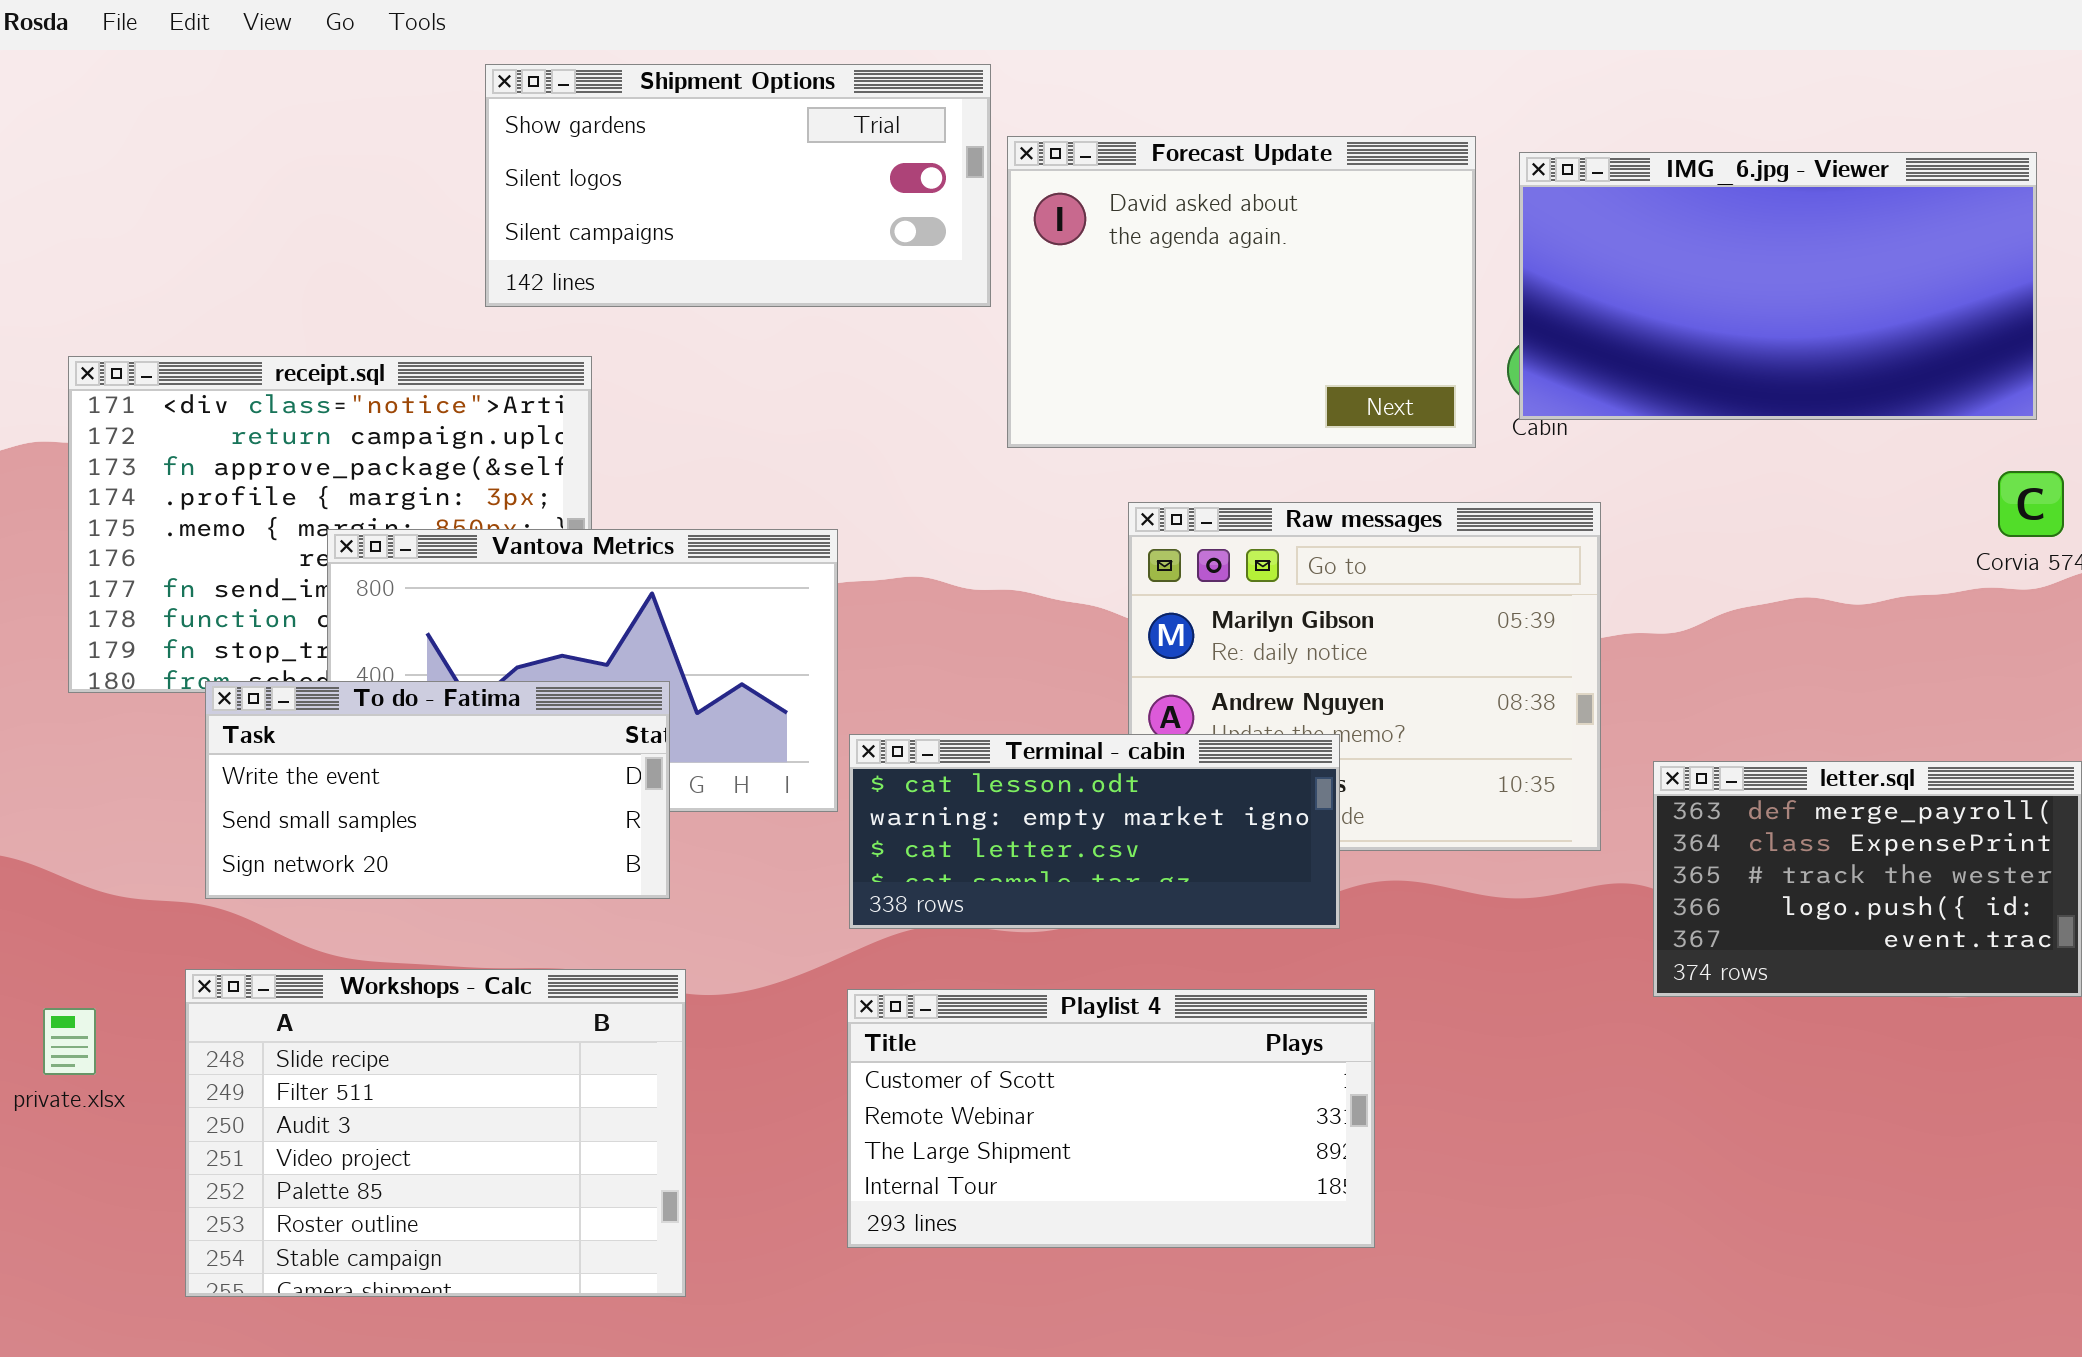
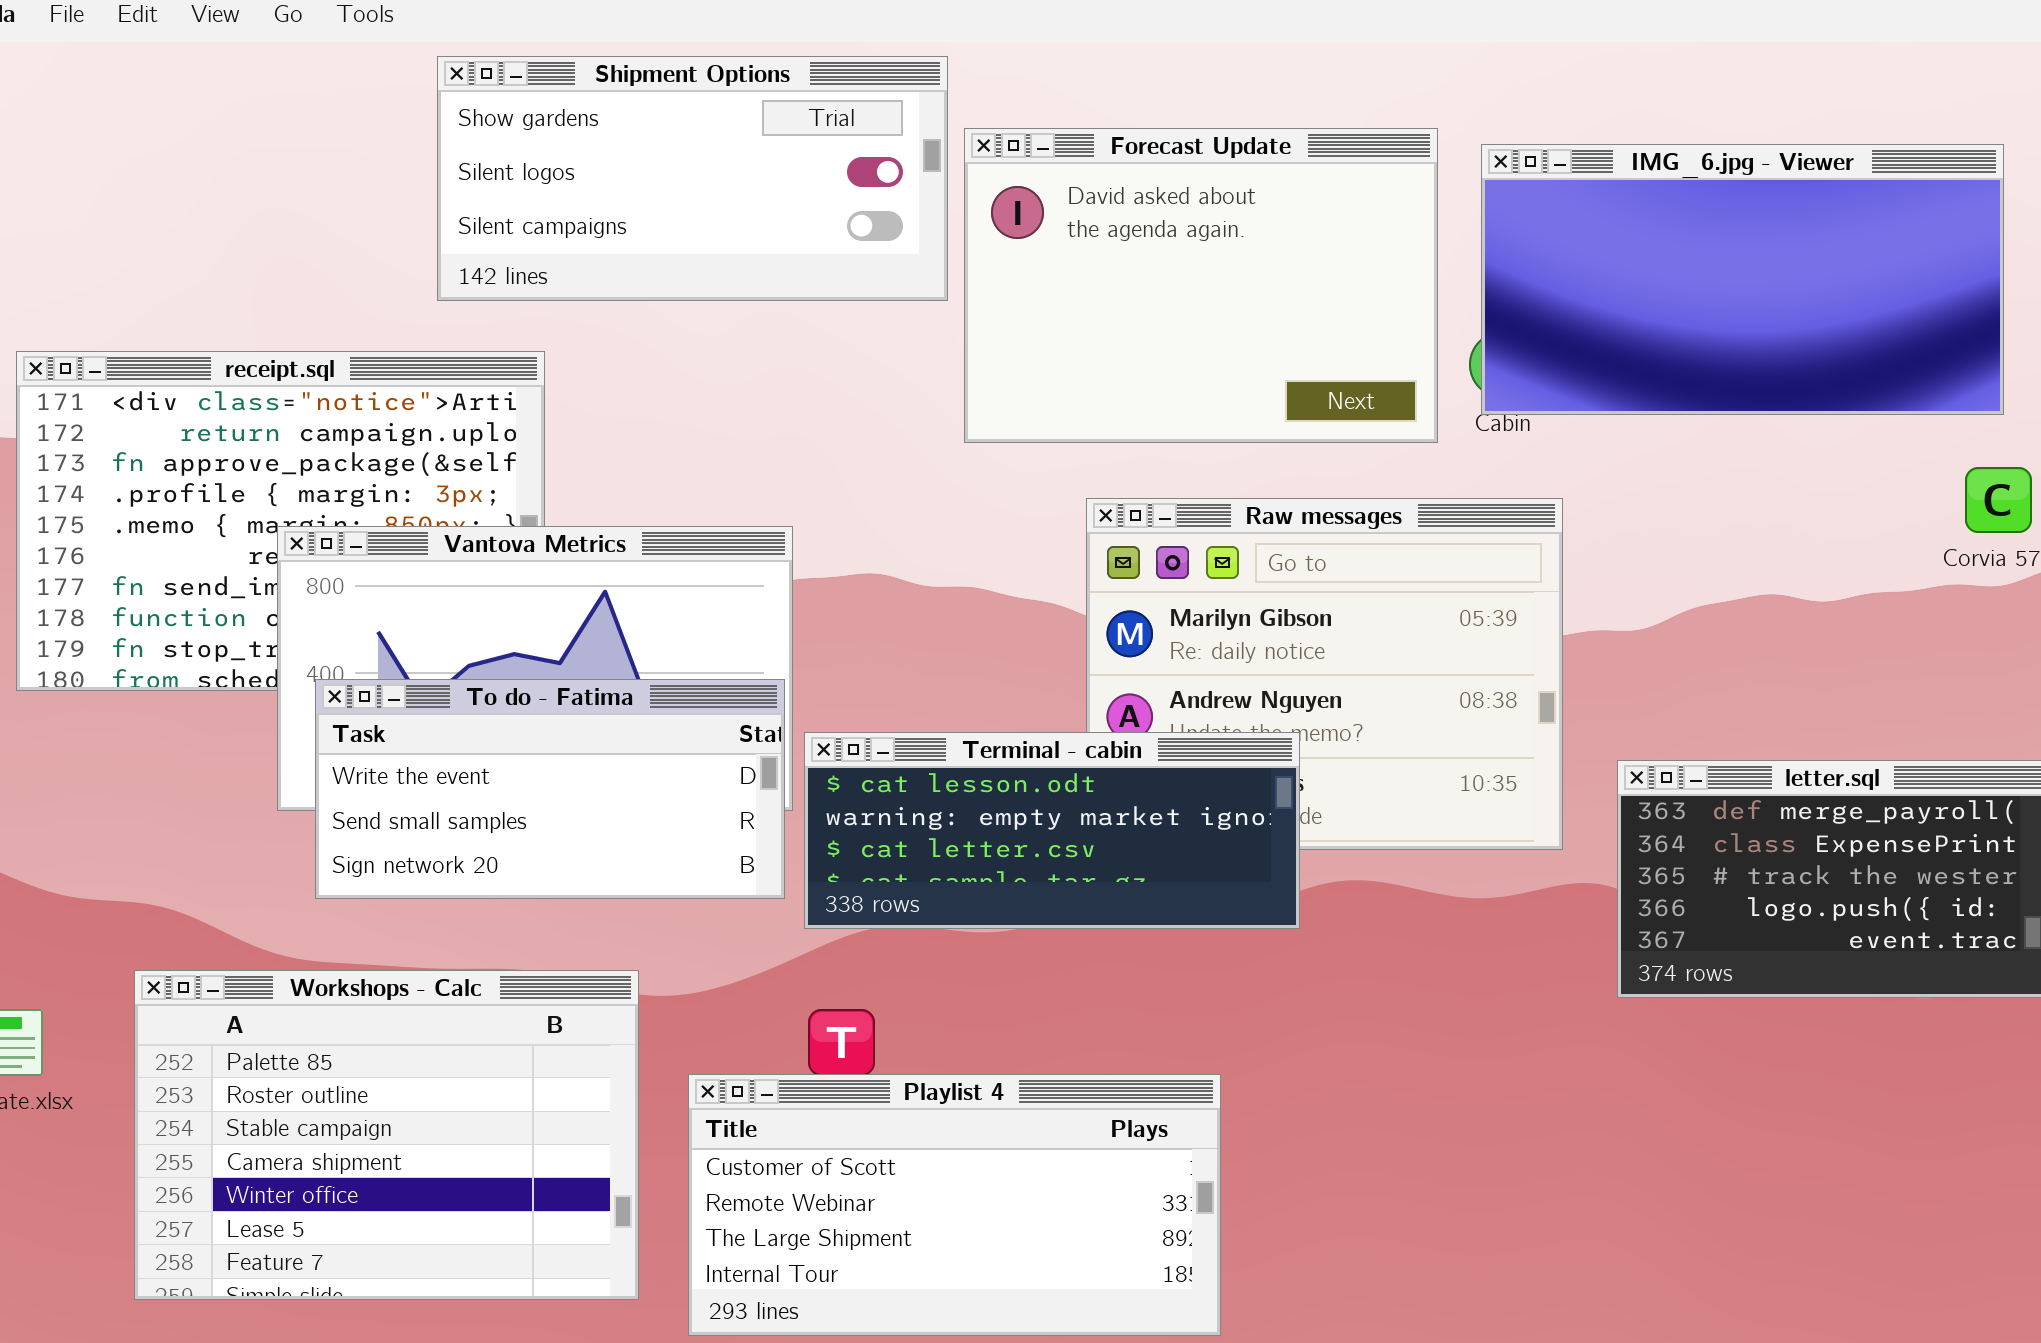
To do - Fatima: [205,681,670,899] -> [315,679,785,899], moved
Workshops - Calc: [185,969,686,1297] -> [134,970,639,1300], scrolled down 4 rows
Playlist 4: [847,989,1375,1248] -> [688,1074,1221,1336], moved

